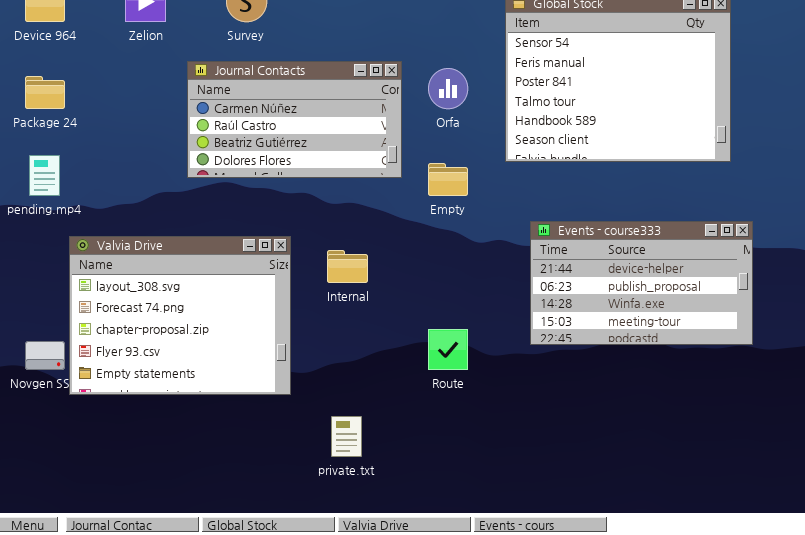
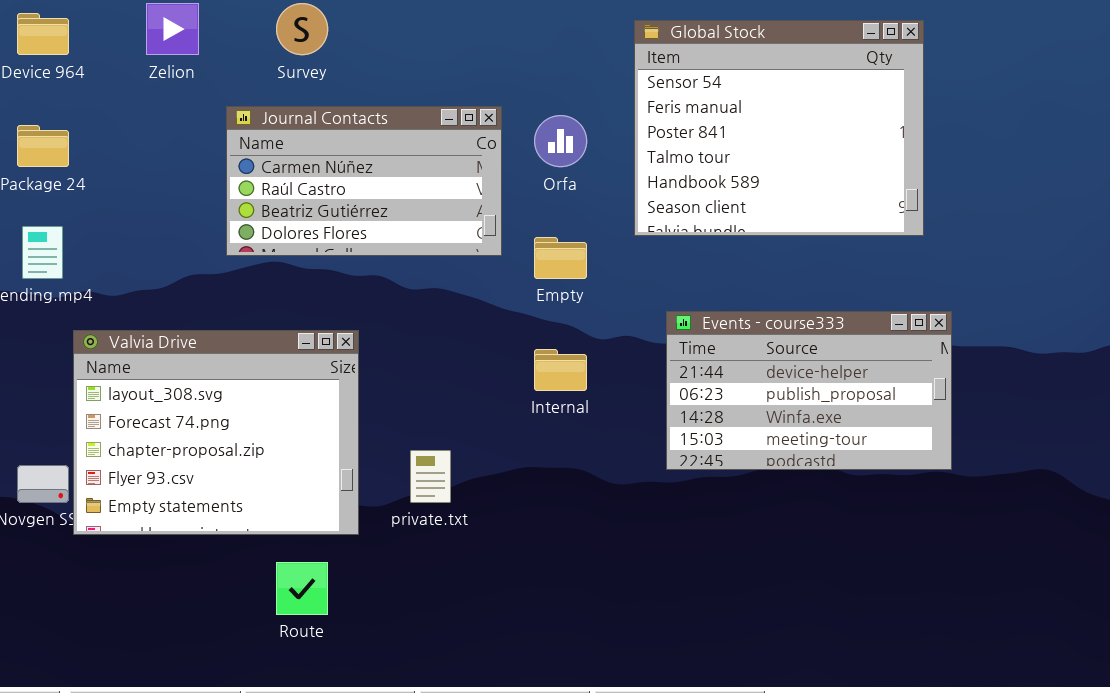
Internal: [327,250,368,283] -> [534,349,587,391], moved
Route: [428,329,468,370] -> [276,562,328,615], moved
private.txt: [331,416,362,457] -> [410,450,451,503], moved

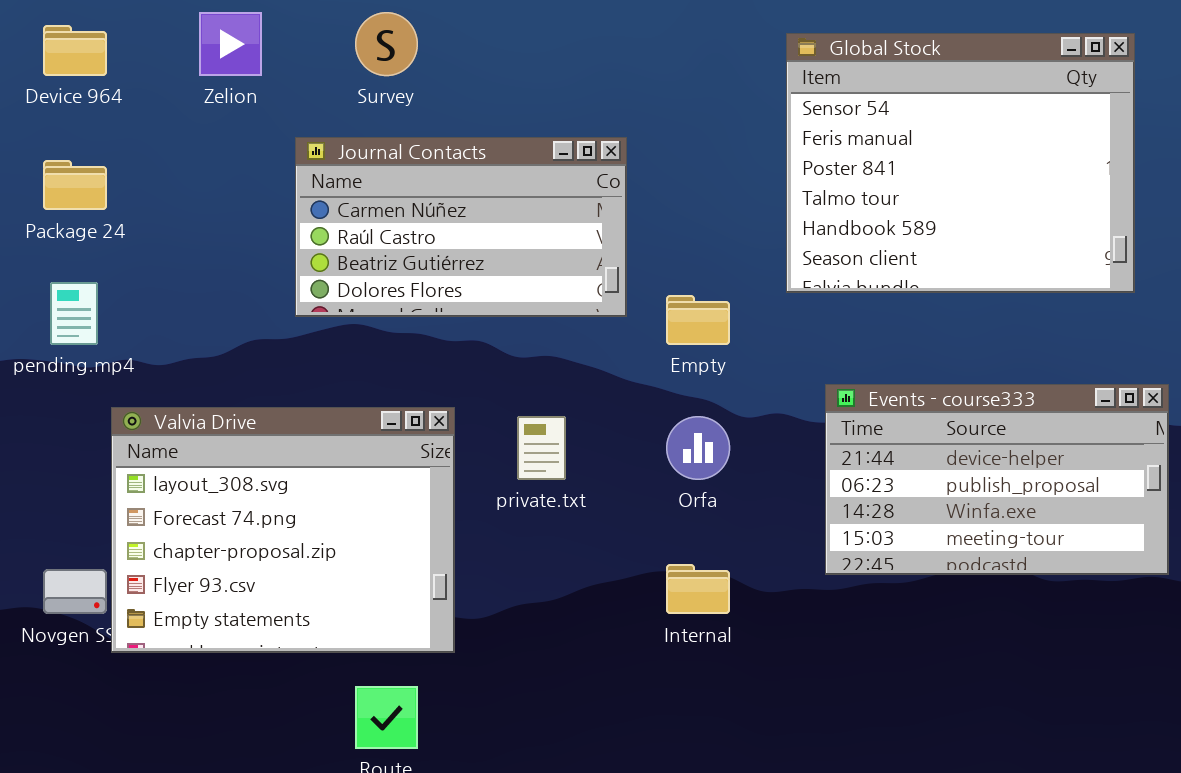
Orfa: [534,115,587,167] -> [666,416,730,480], moved
Internal: [534,349,587,391] -> [666,564,730,614], moved
private.txt: [410,450,451,503] -> [517,416,566,480], moved

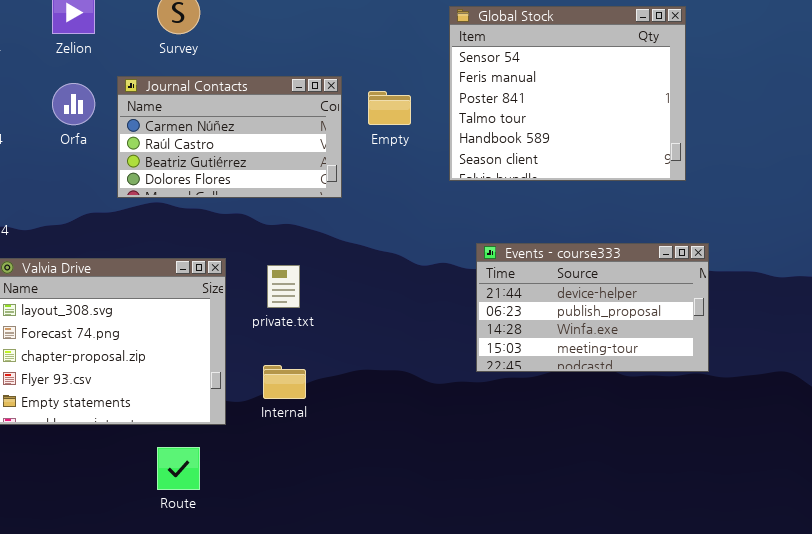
Empty: [666,295,730,345] -> [368,91,411,125], moved
Orfa: [666,416,730,480] -> [52,83,95,125], moved
Internal: [666,564,730,614] -> [263,365,306,399], moved

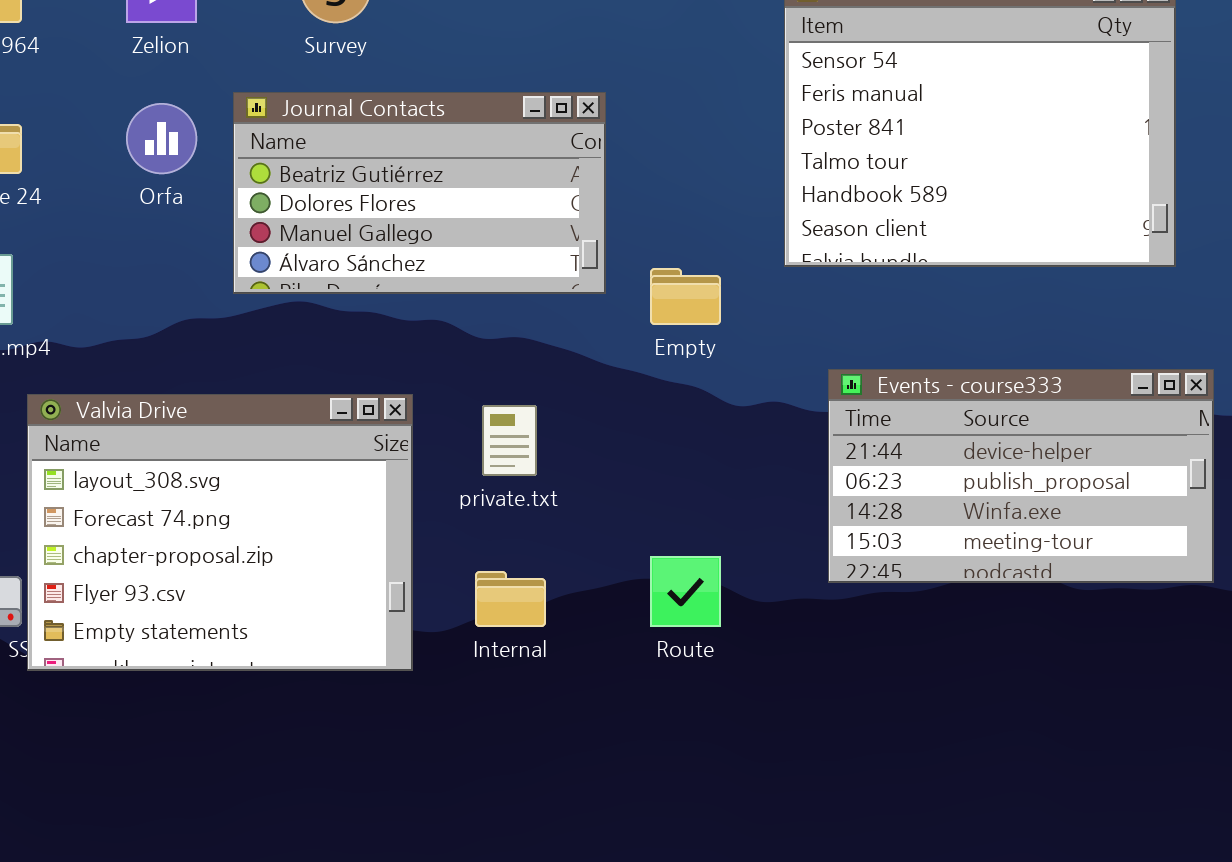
Journal Contacts: [117,76,342,198] -> [233,92,606,294], scrolled down 2 rows
Empty: [368,91,411,125] -> [650,268,721,325], moved
Route: [157,447,200,490] -> [650,556,721,627], moved

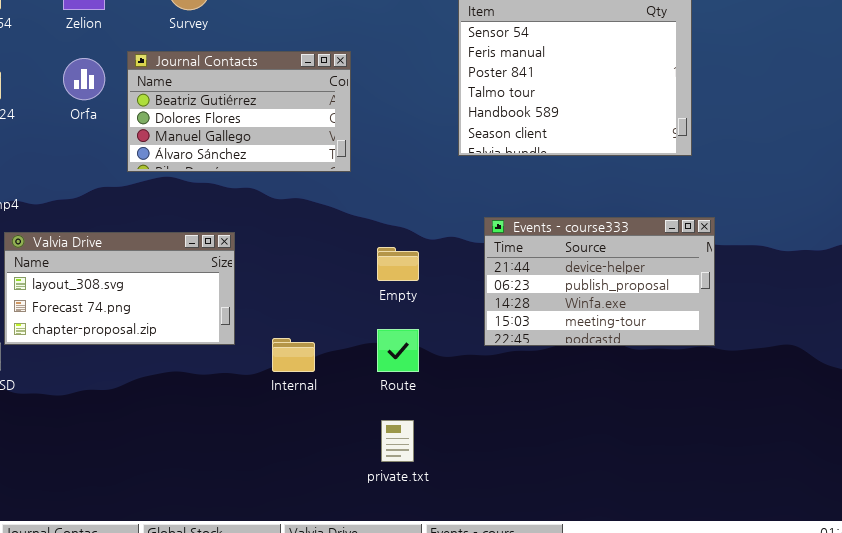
Empty: [650,268,721,325] -> [377,247,419,281], moved
Valvia Drive: [27,394,413,671] -> [4,232,235,345], resized
private.txt: [482,405,537,476] -> [381,420,414,462], moved

